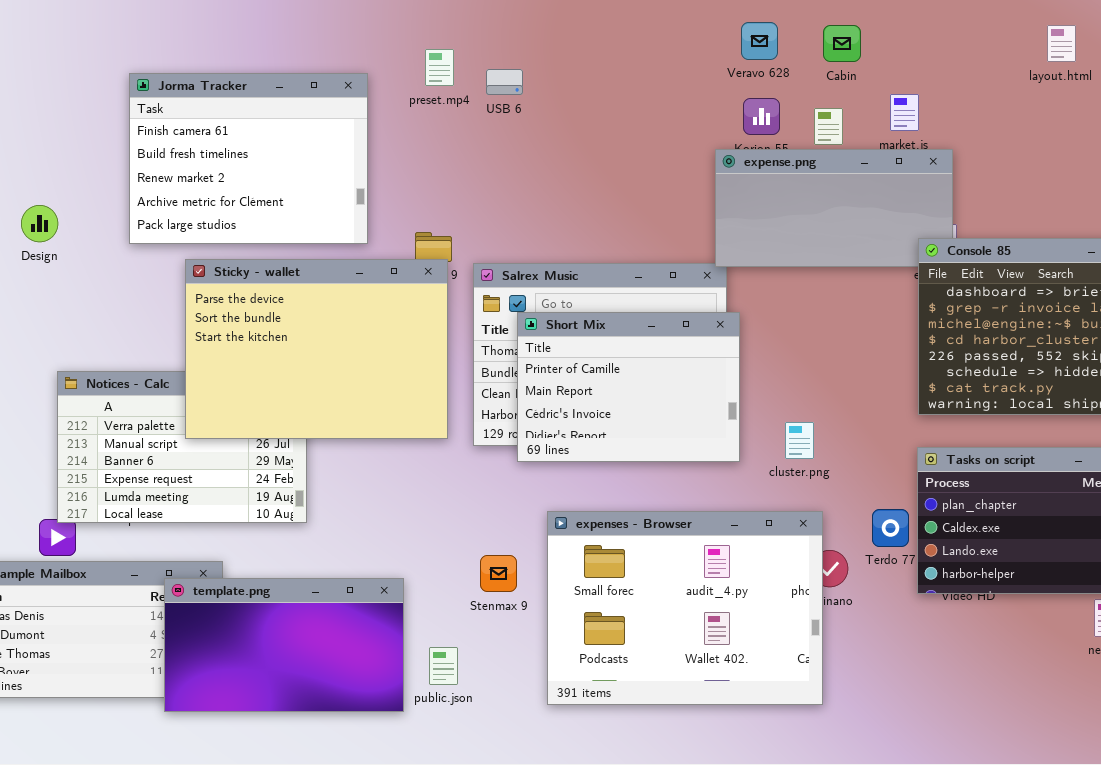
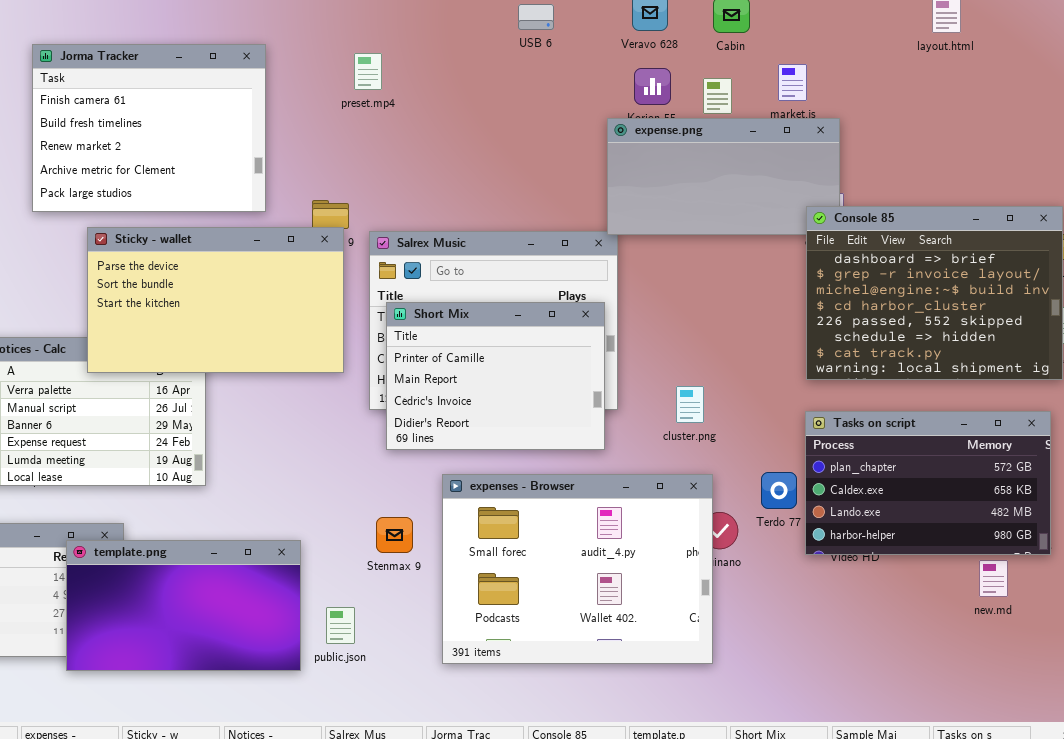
preset.mp4: [425,49,454,86] -> [354,53,382,90], moved
USB 6: [486,69,523,95] -> [518,4,554,30], moved
Sticky - wallet: [185,259,448,439] -> [87,227,344,373], resized
Short Mix: [517,312,740,462] -> [386,302,605,450], moved

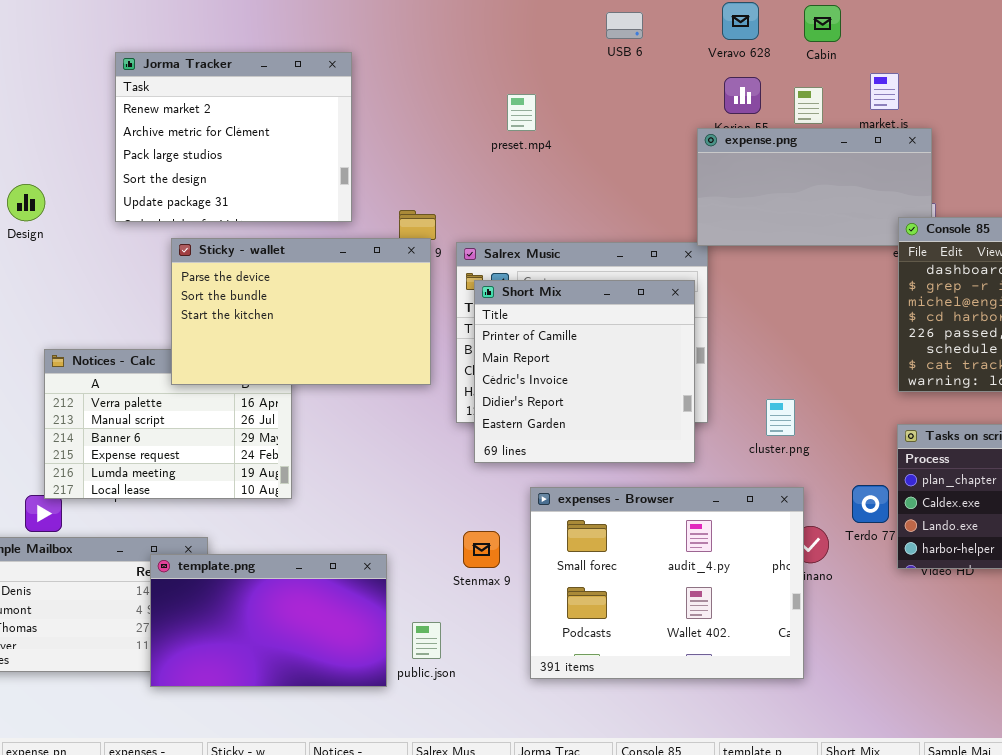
Jorma Tracker: [32,44,266,212] -> [115,52,352,222], scrolled down 2 rows
preset.mp4: [354,53,382,90] -> [507,94,536,131], moved
Short Mix: [386,302,605,450] -> [474,280,695,463], resized

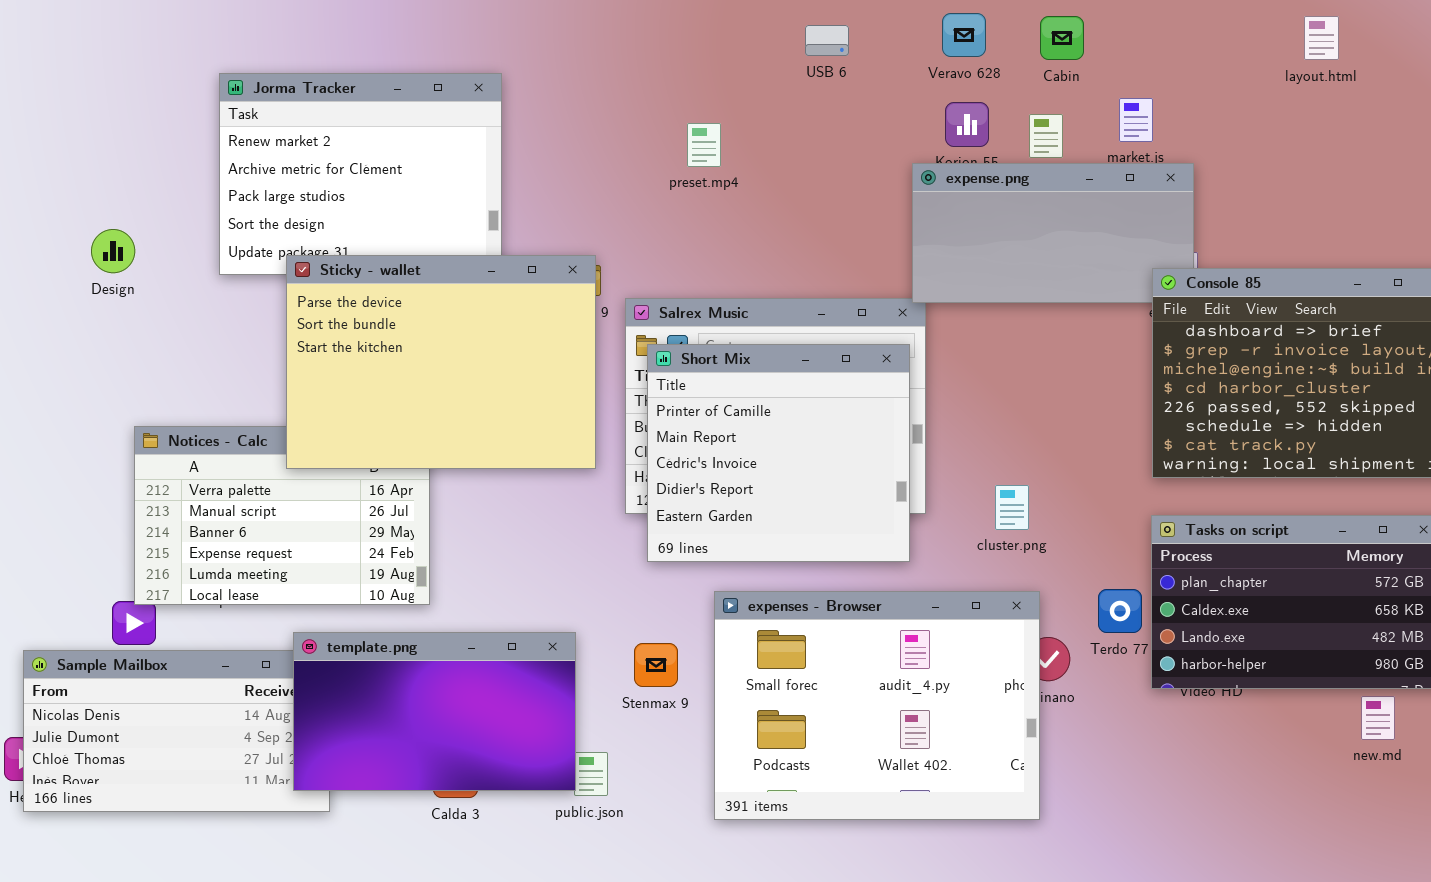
Sticky - wallet: [171,238,431,385] -> [286,255,596,469], resized
template.png: [150,554,387,687] -> [293,632,576,791], moved

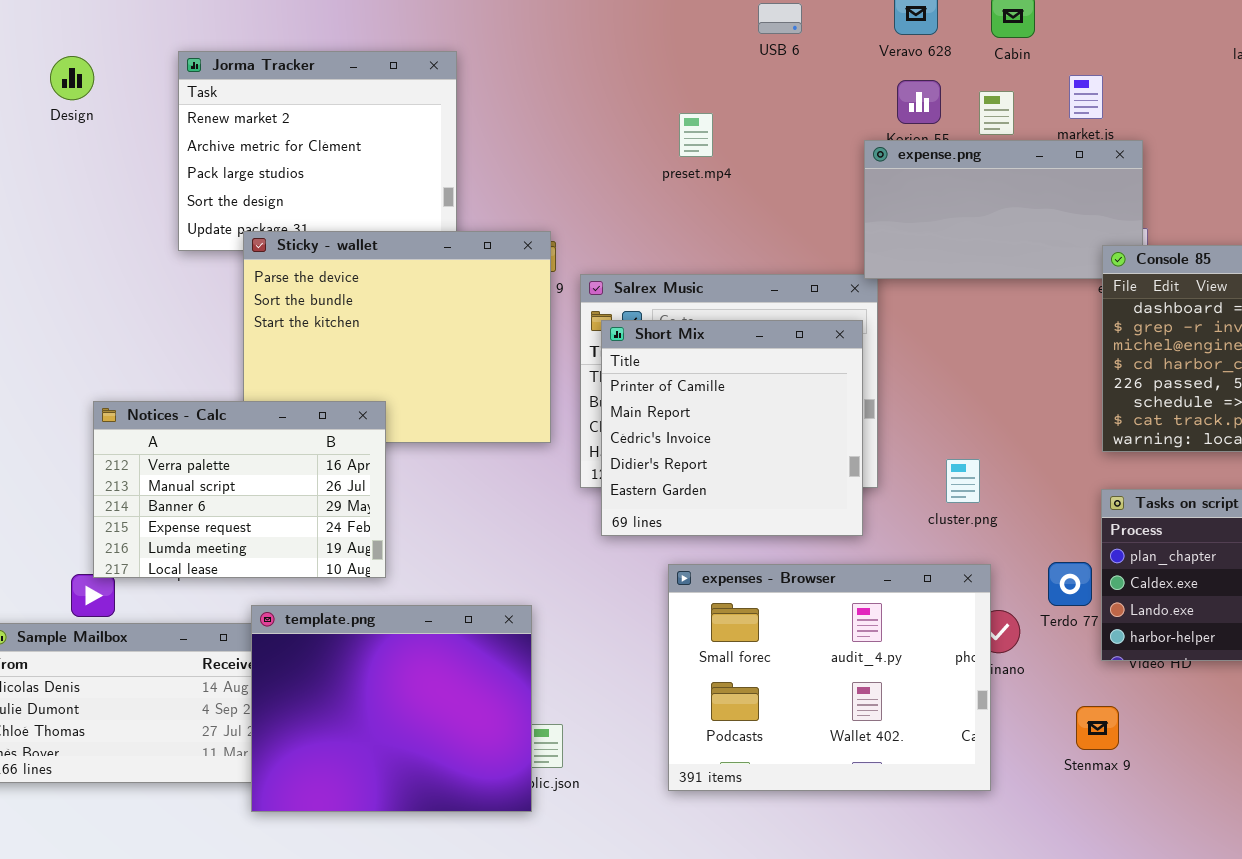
preset.mp4: [687,123,721,167] -> [679,113,713,157], moved
Design: [91,229,135,273] -> [50,56,94,100], moved
Notices - Calc: [134,426,430,605] -> [93,401,386,578], raised
template.png: [293,632,576,791] -> [251,605,532,812], resized
Stenmax 9: [634,643,678,687] -> [1076,706,1119,750], moved

